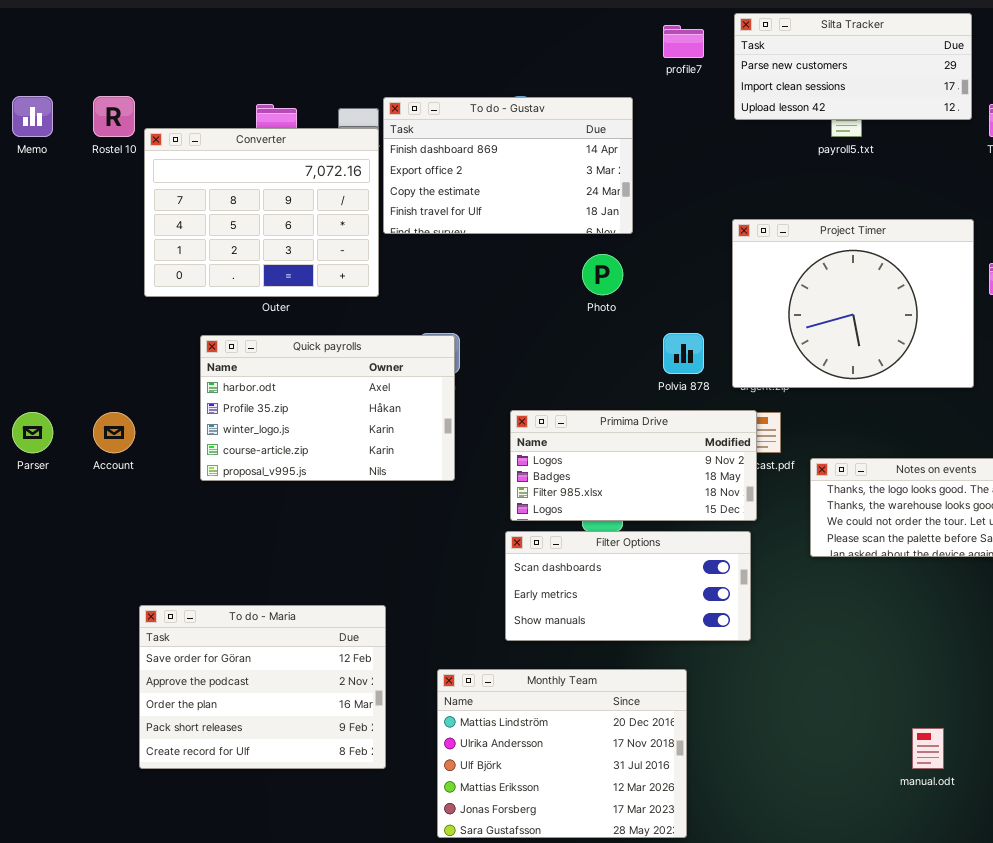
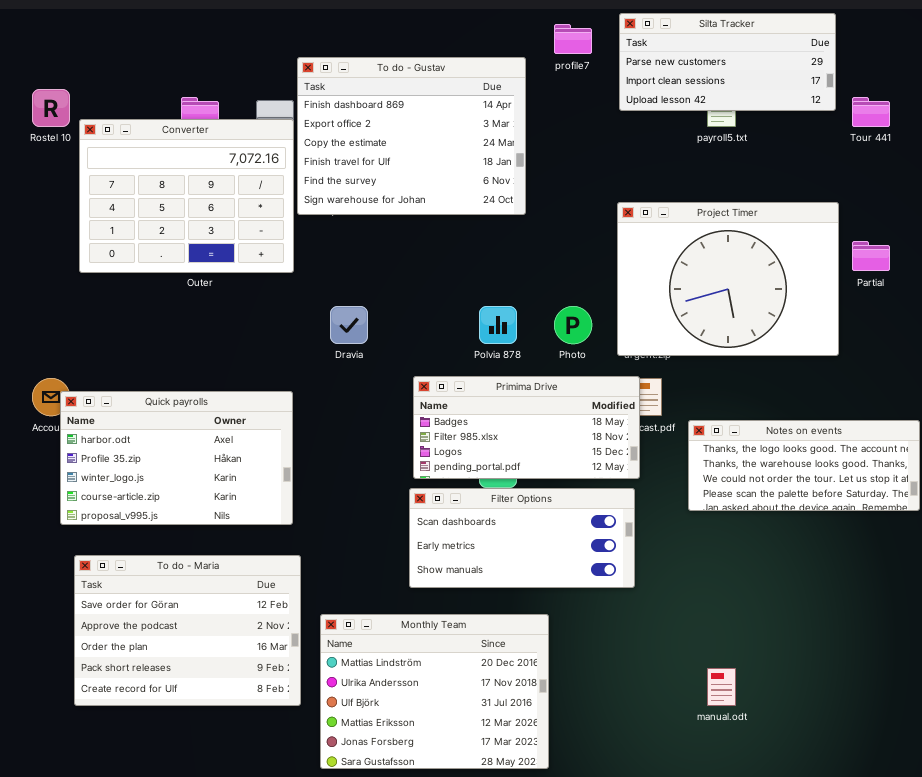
To do - Gustav: [383,97,633,234] -> [297,57,526,215], resized
Photo: [582,254,623,295] -> [554,306,592,344], moved
Polvia 878: [663,333,704,374] -> [479,306,517,344], moved
Quick payrolls: [200,335,455,481] -> [60,391,293,525], moved
Primima Drive: [510,410,757,521] -> [413,376,640,479], scrolled down 1 row
Monthly Team: [437,669,687,838] -> [320,614,549,769], moved
manual.odt: [912,728,944,769] -> [707,668,736,706], moved

